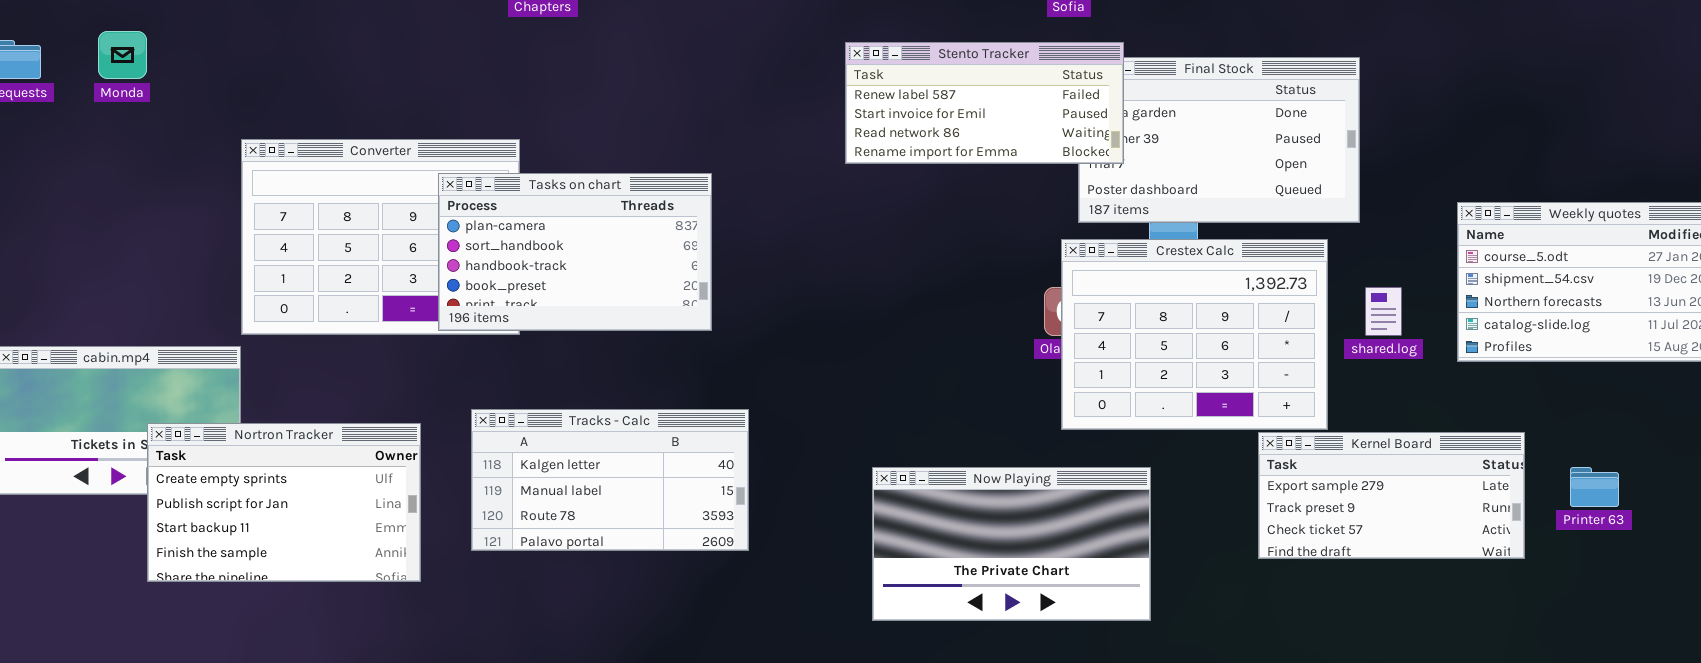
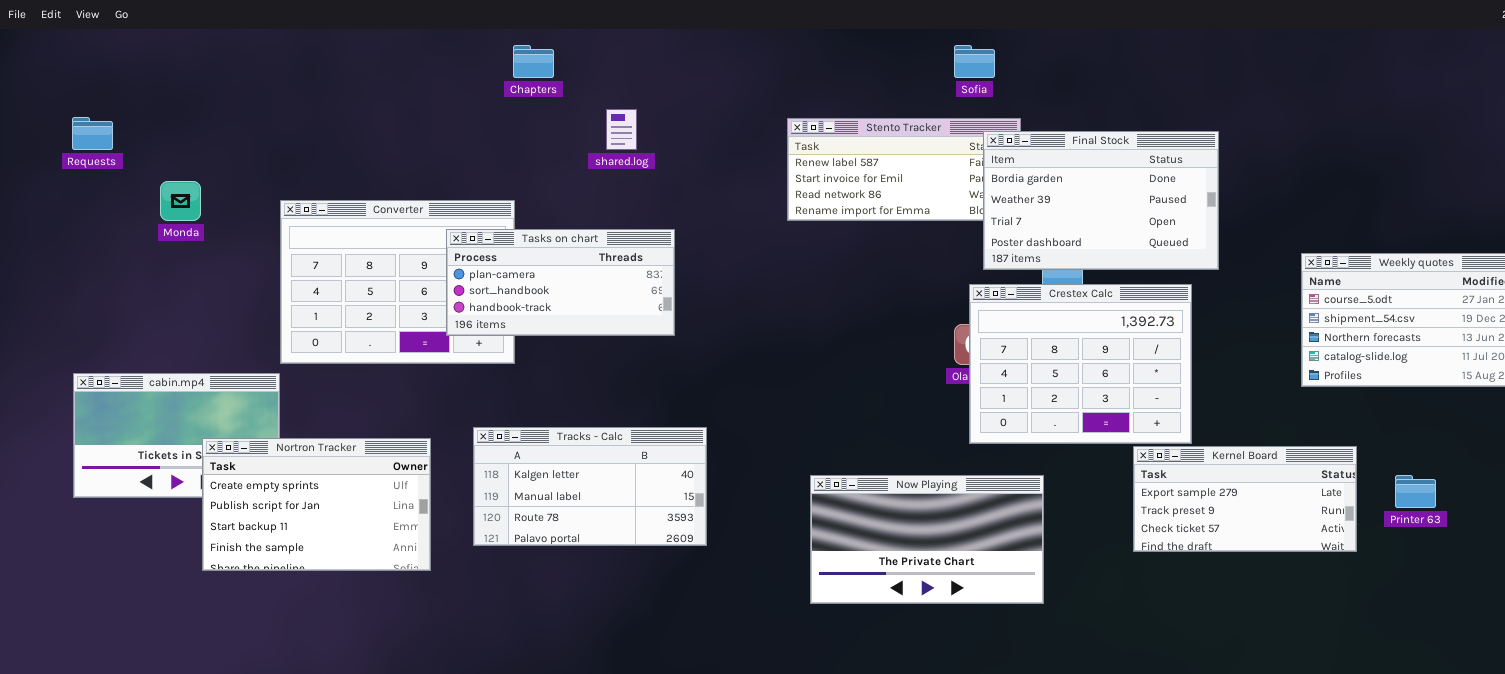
Monda: [98,31,147,79] -> [160,181,201,221], moved
Final Stock: [1078,57,1360,223] -> [983,131,1219,270], raised
Tasks on chart: [438,173,712,331] -> [446,229,675,336], resized
shared.log: [1365,287,1402,336] -> [606,109,637,150], moved

